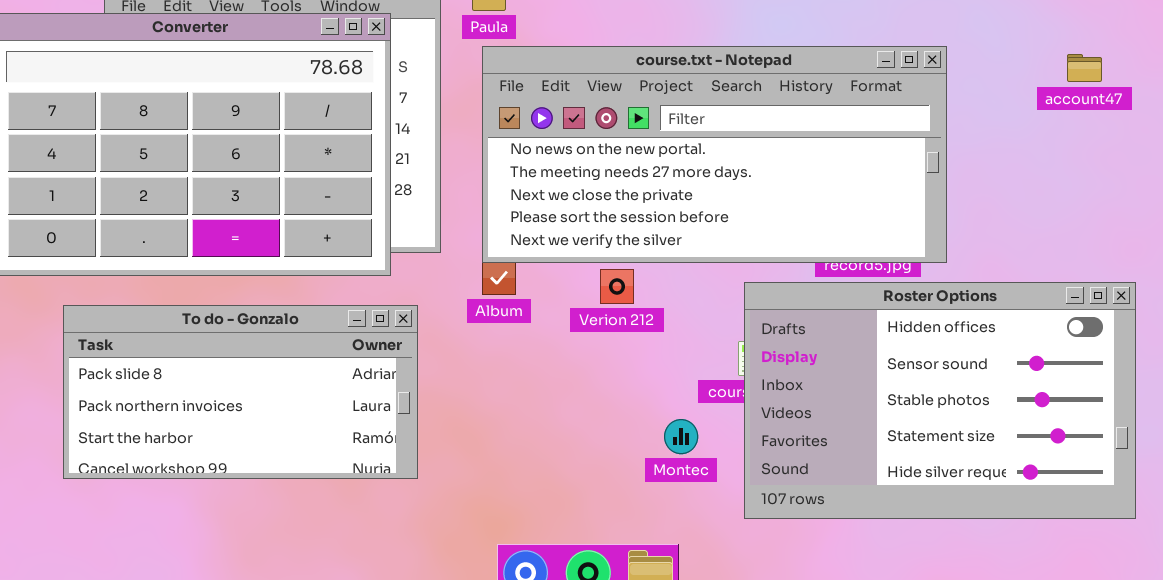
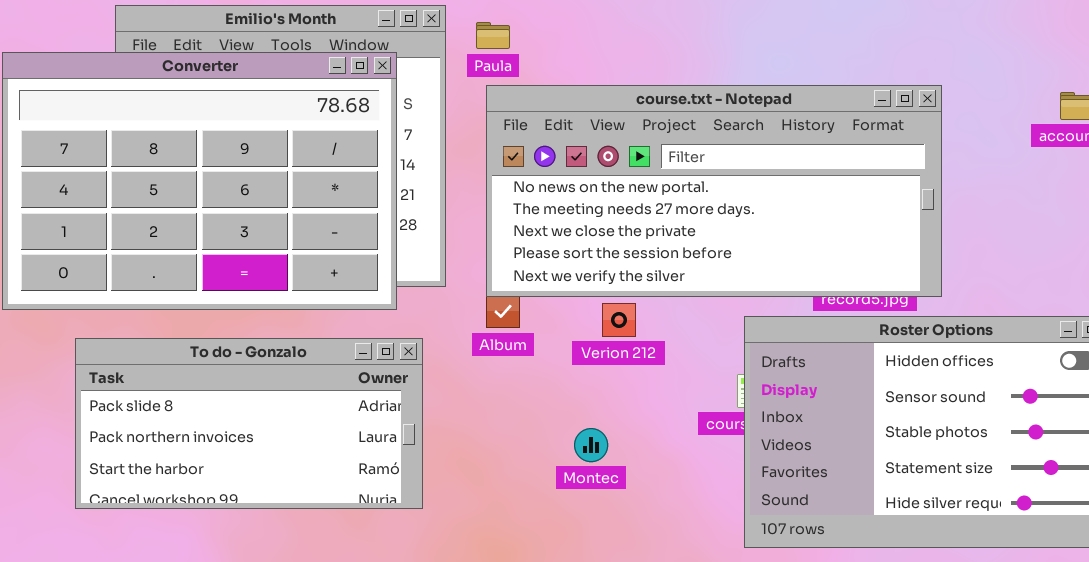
Montec: [664,419,698,454] -> [574,428,608,462], moved

